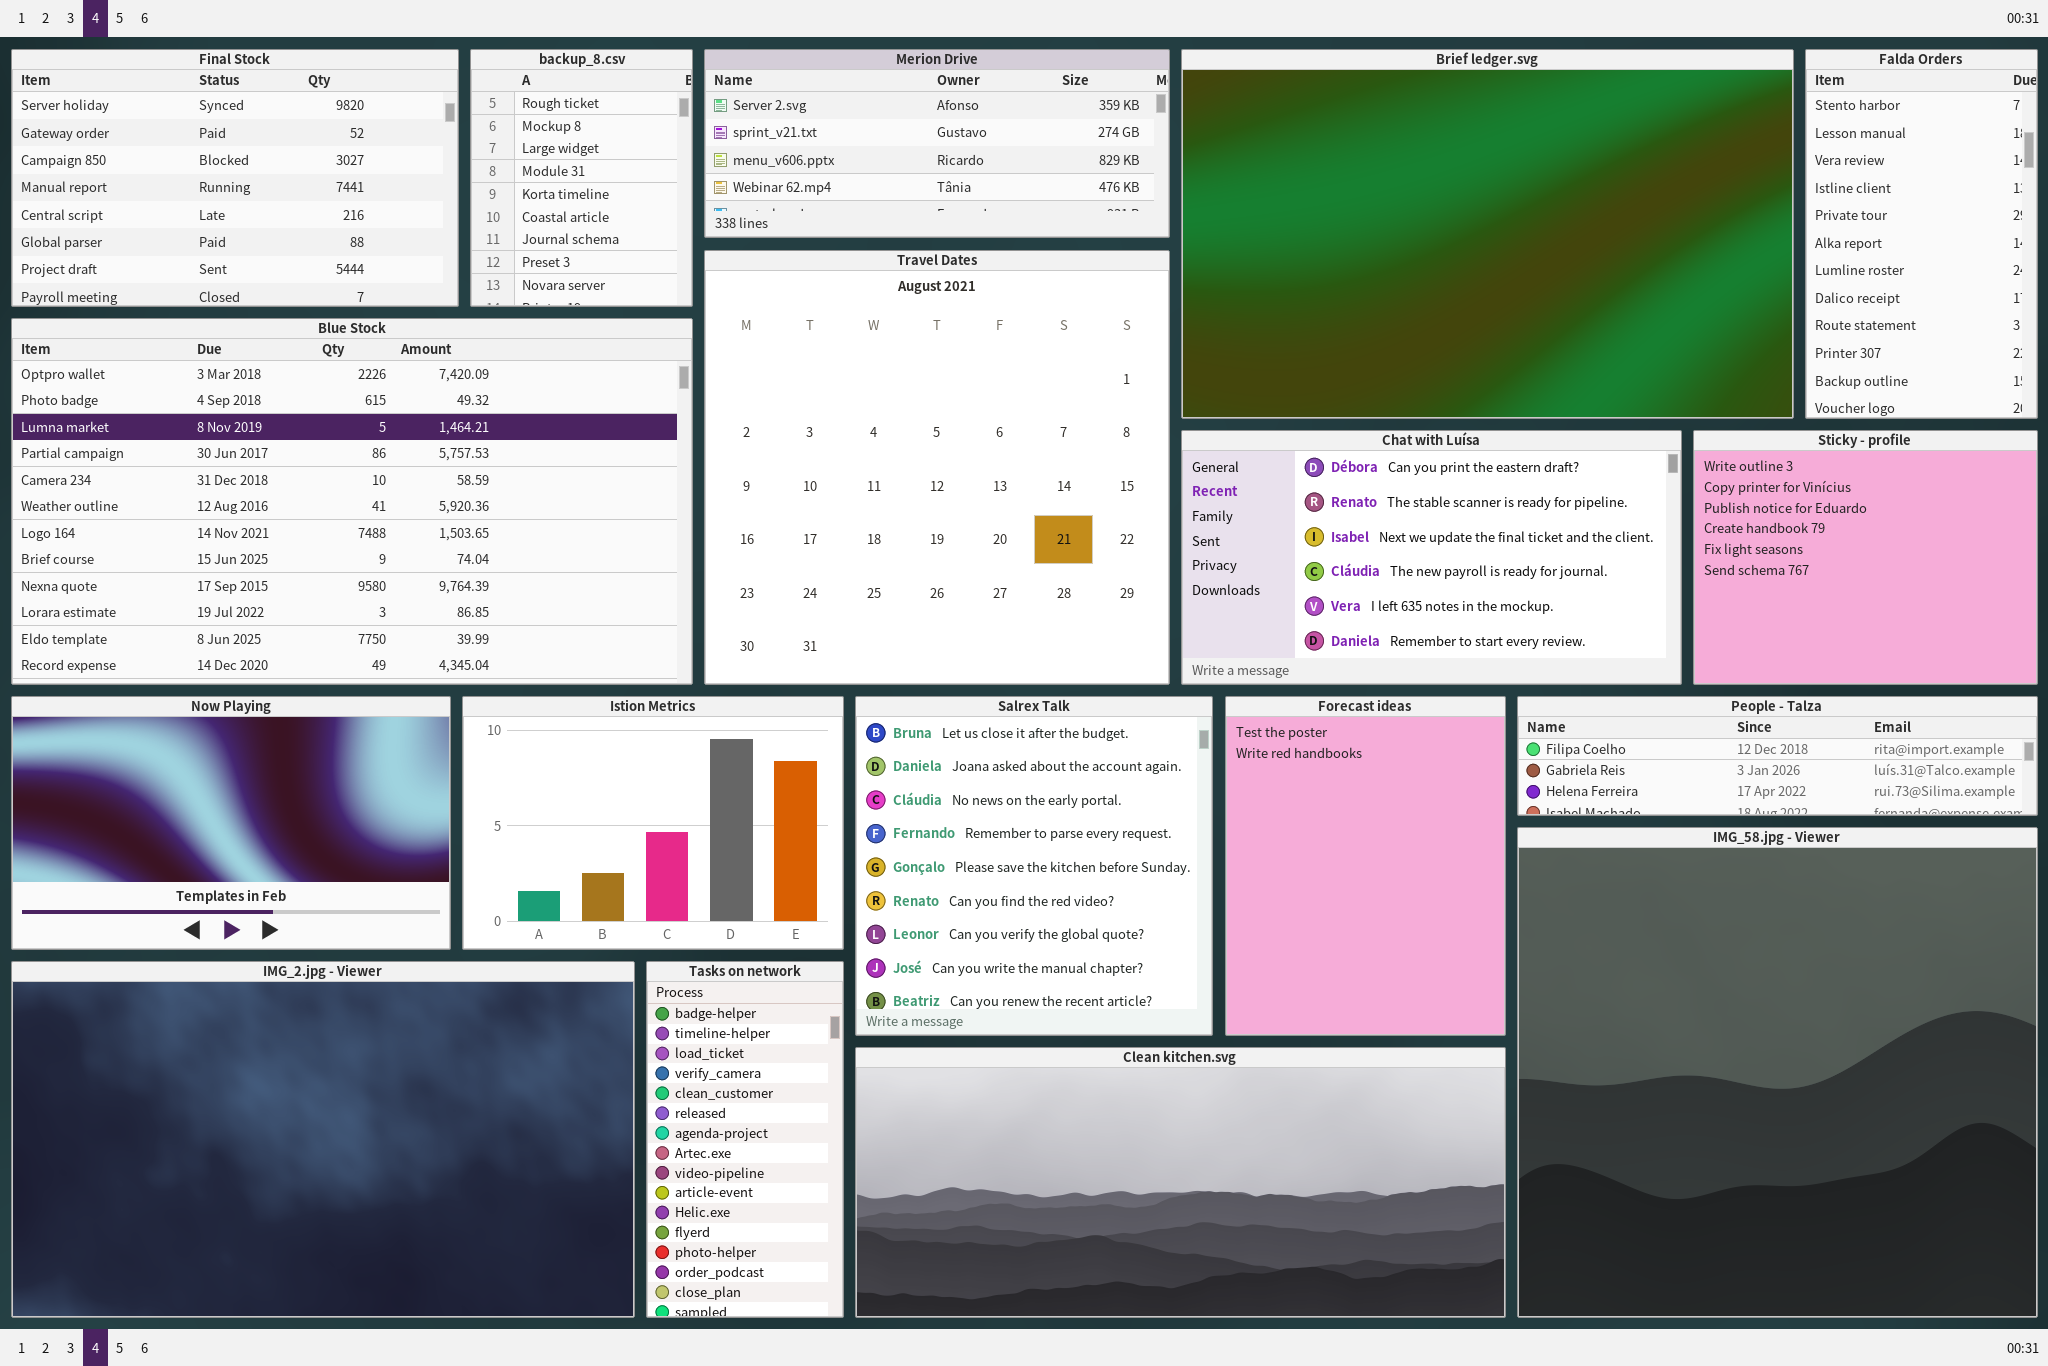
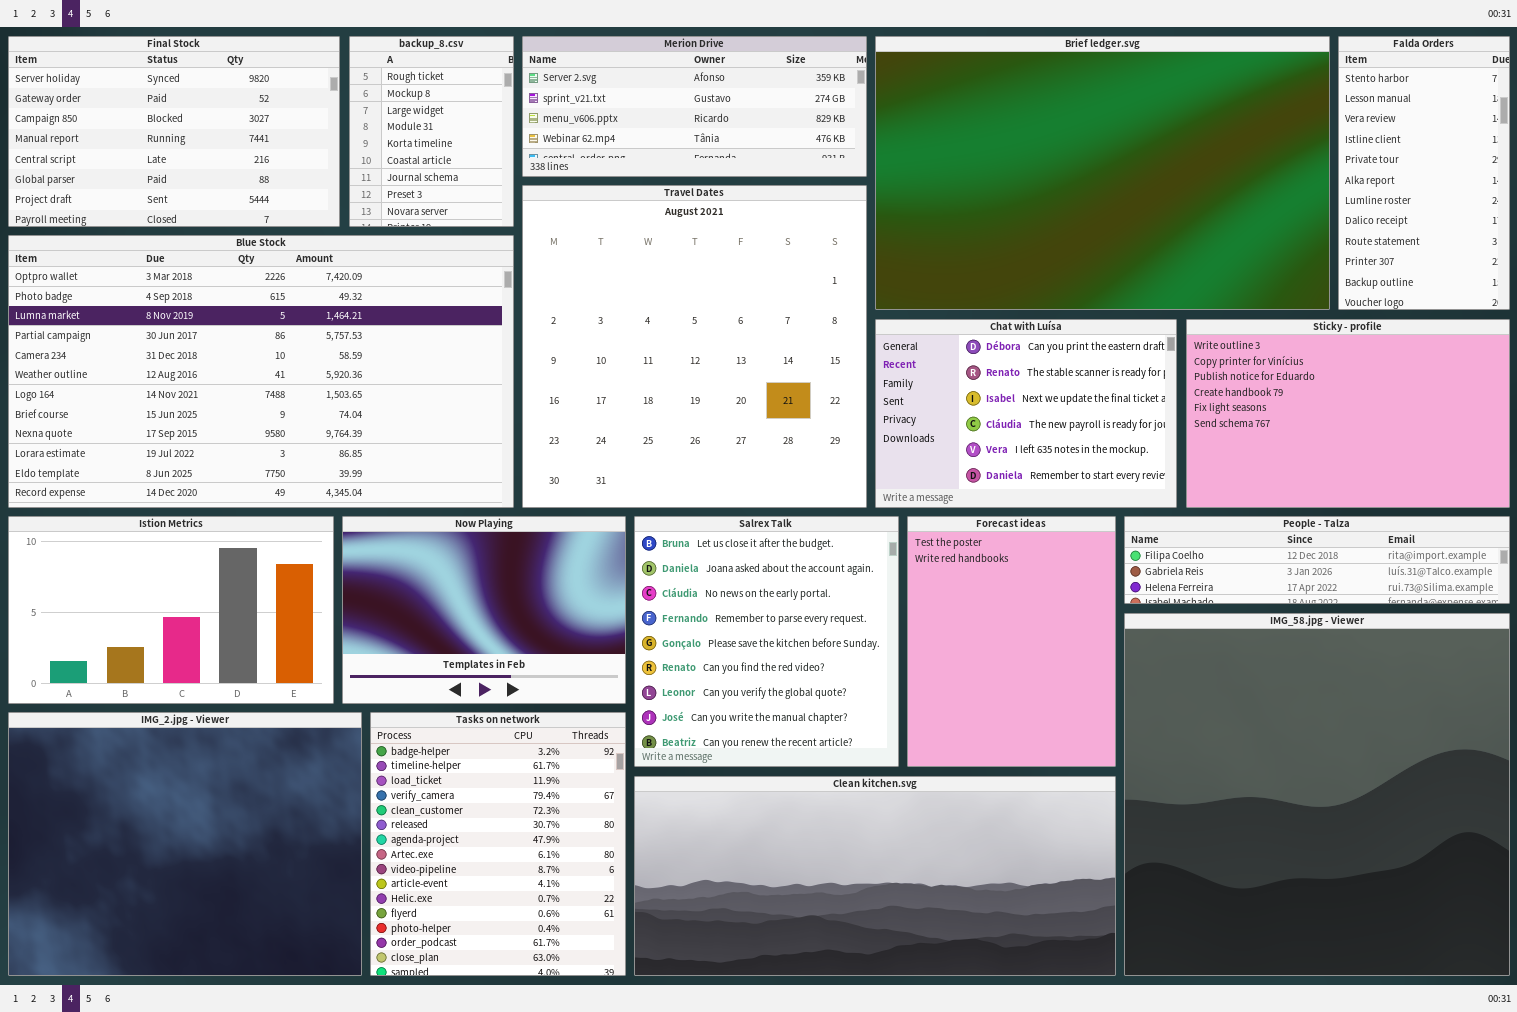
Chat with Luísa: [1181,430,1682,685] -> [875,319,1177,508], resized
Sticky - profile: [1693,430,2038,685] -> [1186,319,1510,508], resized
Now Playing: [11,696,451,950] -> [342,516,626,704], moved, resized
Istion Metrics: [462,696,844,950] -> [8,516,334,704], moved, resized
IMG_2.jpg - Viewer: [11,961,635,1318] -> [8,712,362,976], resized
Tasks on network: [646,961,844,1318] -> [370,712,626,976], resized

